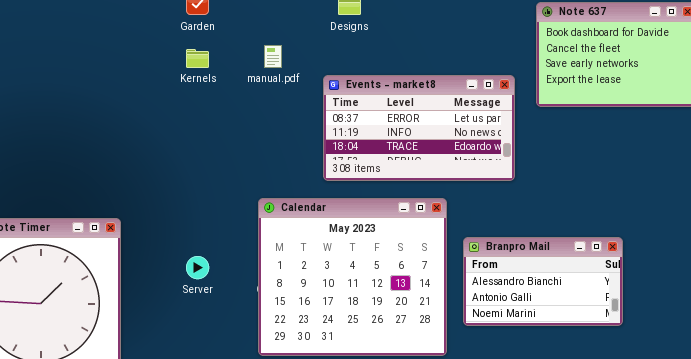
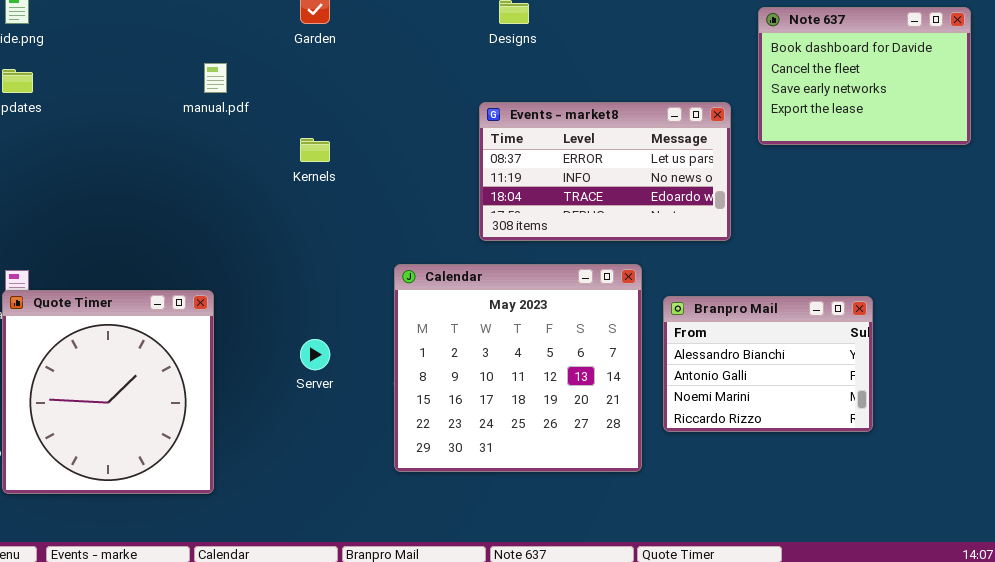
manual.pdf: [264,45,282,68] -> [204,63,227,93], moved
Kernels: [186,49,209,68] -> [300,138,330,162], moved
Branpro Mail: [463,237,623,326] -> [663,296,873,432], resized

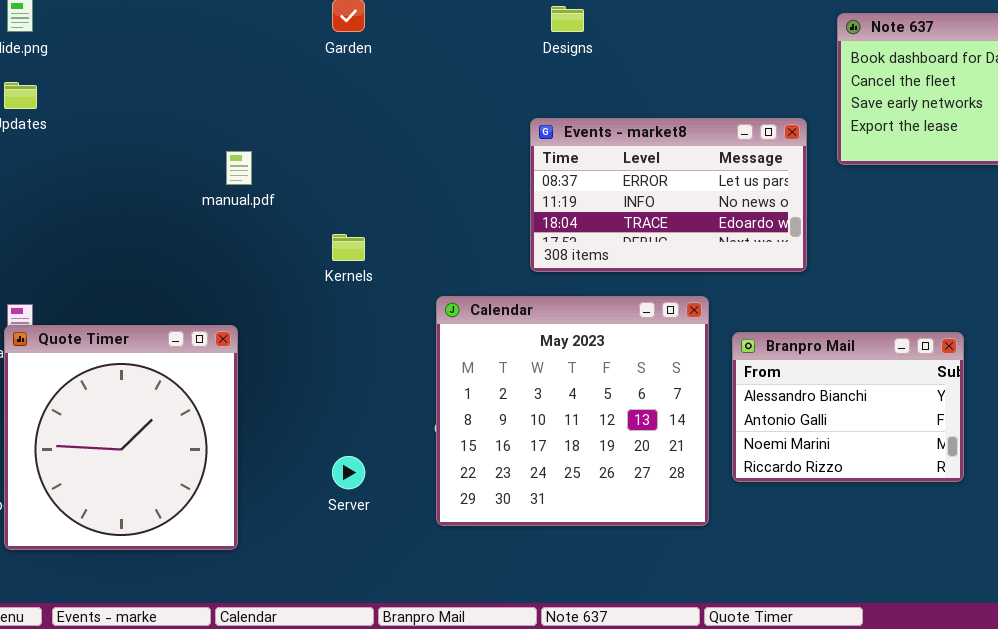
manual.pdf: [204,63,227,93] -> [226,151,252,185], moved
Kernels: [300,138,330,162] -> [332,234,365,261], moved
Server: [300,339,330,370] -> [332,456,365,489], moved

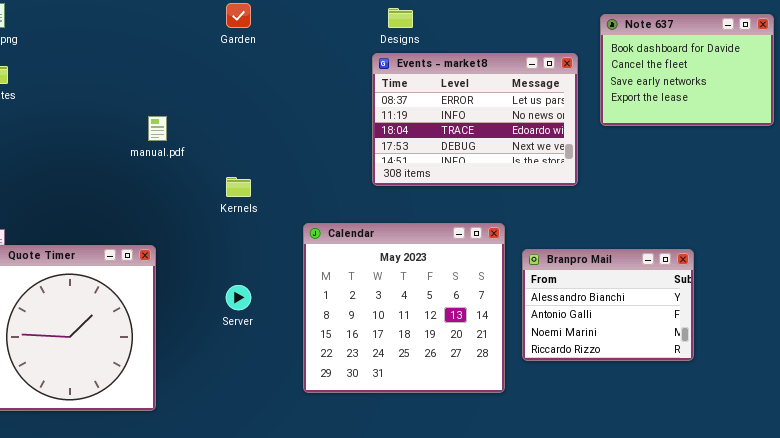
Events - market8: [530,118,807,272] -> [372,53,578,186], moved, resized
Server: [332,456,365,489] -> [226,285,251,310], moved

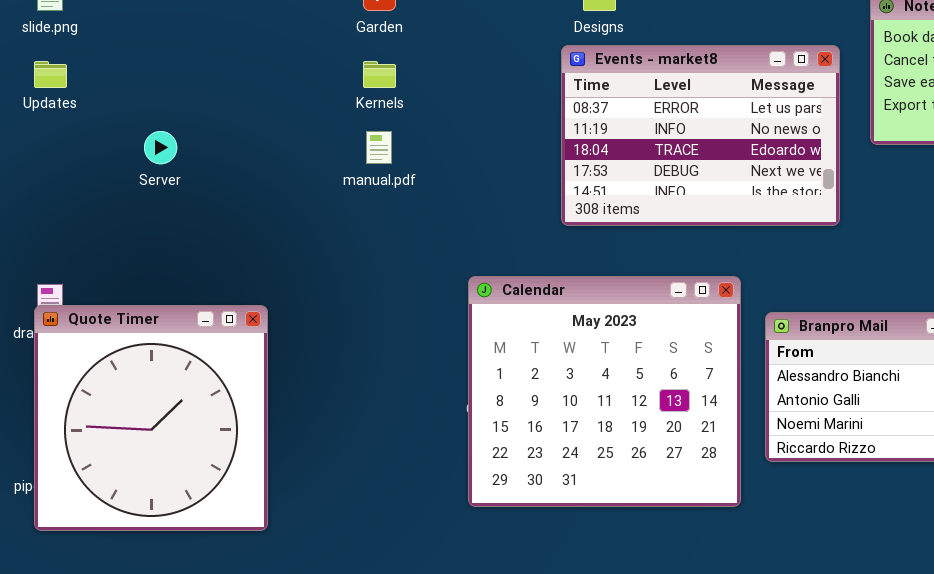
manual.pdf: [148,116,167,141] -> [366,131,392,164], moved
Kernels: [226,177,251,197] -> [363,61,396,88], moved
Server: [226,285,251,310] -> [144,131,177,164], moved

